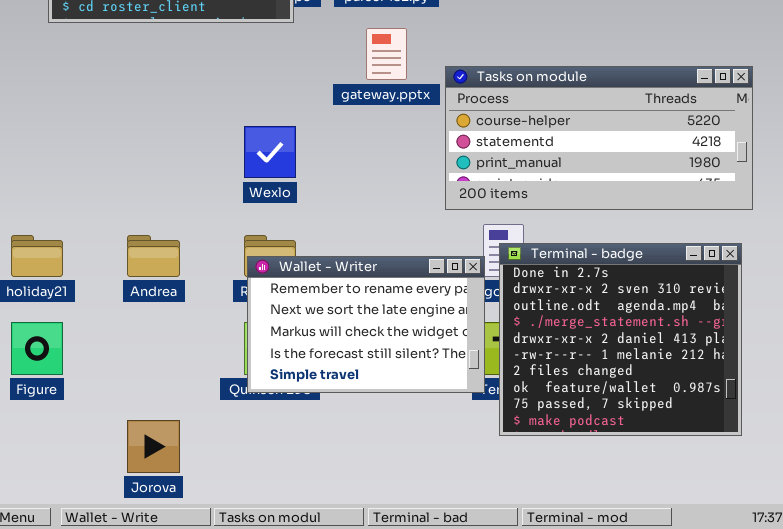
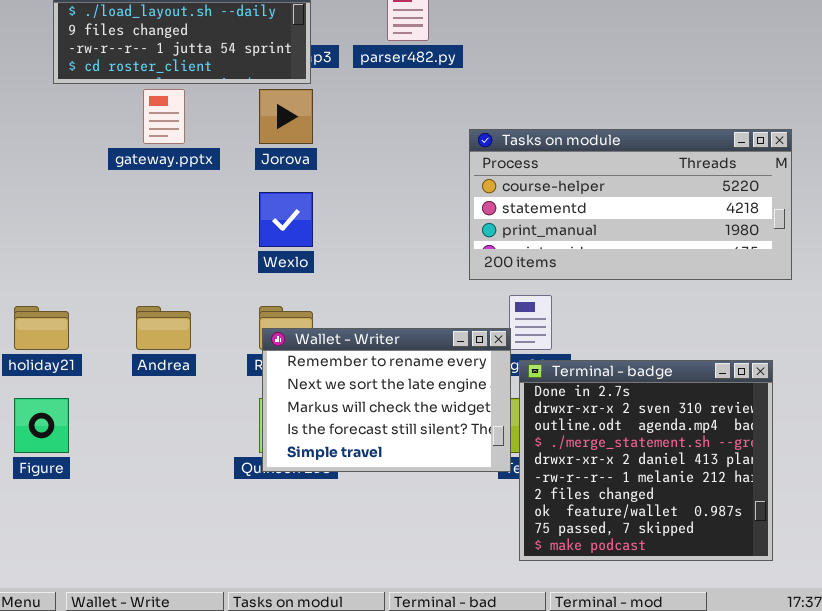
gateway.pptx: [366,28,407,80] -> [143,89,185,144], moved
Terminal - badge: [499,243,742,436] -> [519,360,773,561], moved
Jorova: [127,420,180,473] -> [259,89,313,144], moved

